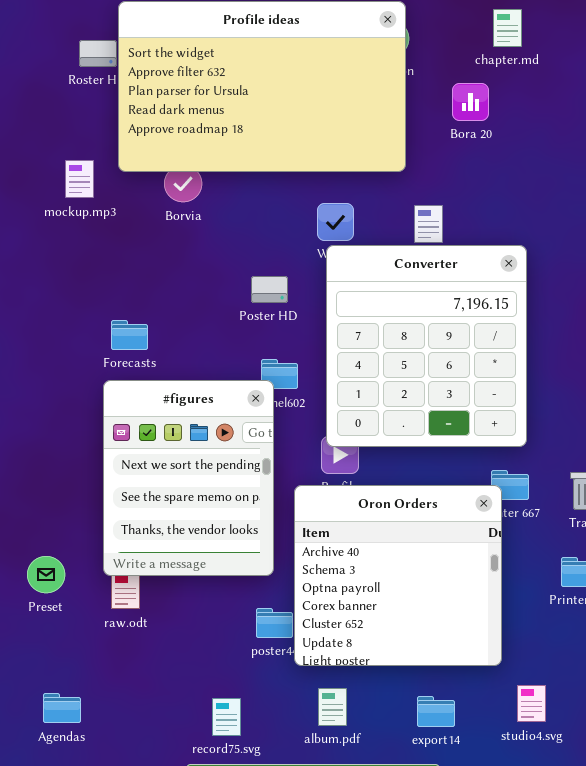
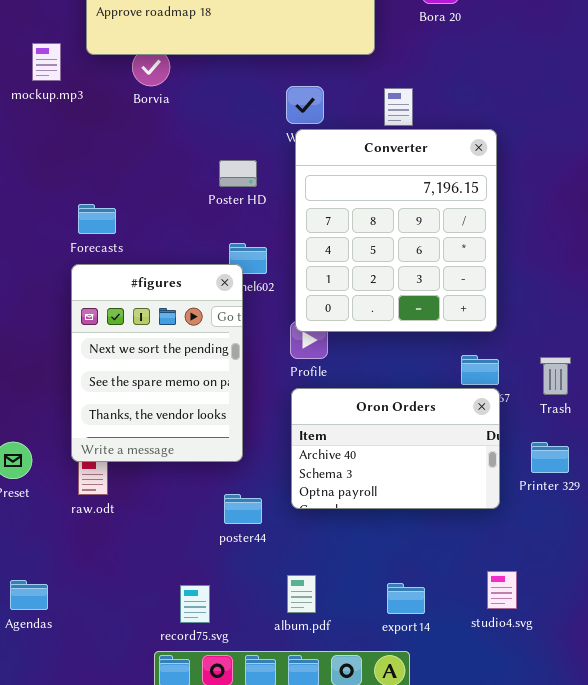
Oron Orders: [294,485,502,666] -> [291,388,500,509], moved, resized

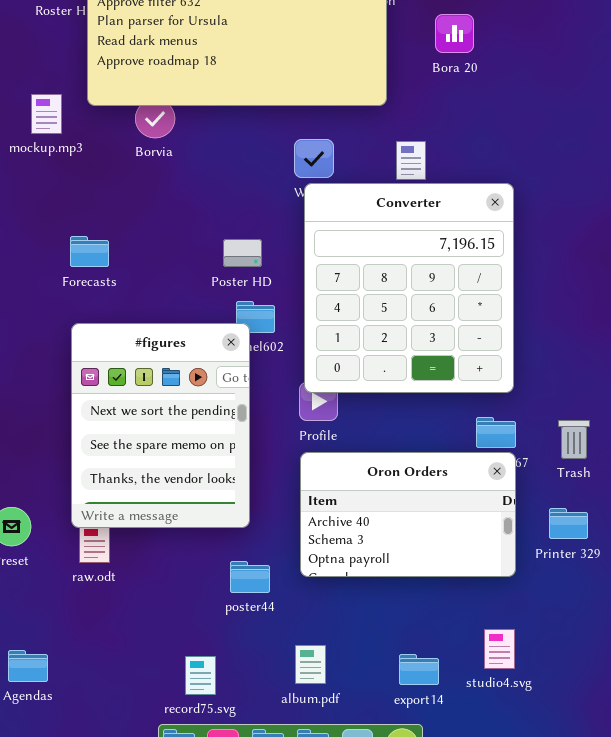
Poster HD: [219,160,257,187] -> [223,239,262,267], moved
Forecasts: [78,204,116,234] -> [70,236,109,267], moved
studio4.svg: [487,571,517,609] -> [484,629,515,669], moved

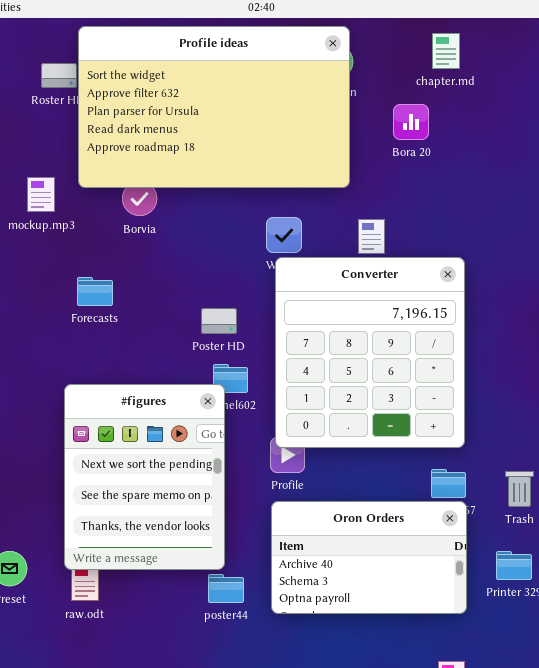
Forecasts: [70,236,109,267] -> [77,277,113,306], moved
poster44: [230,561,270,593] -> [208,574,244,603], moved

